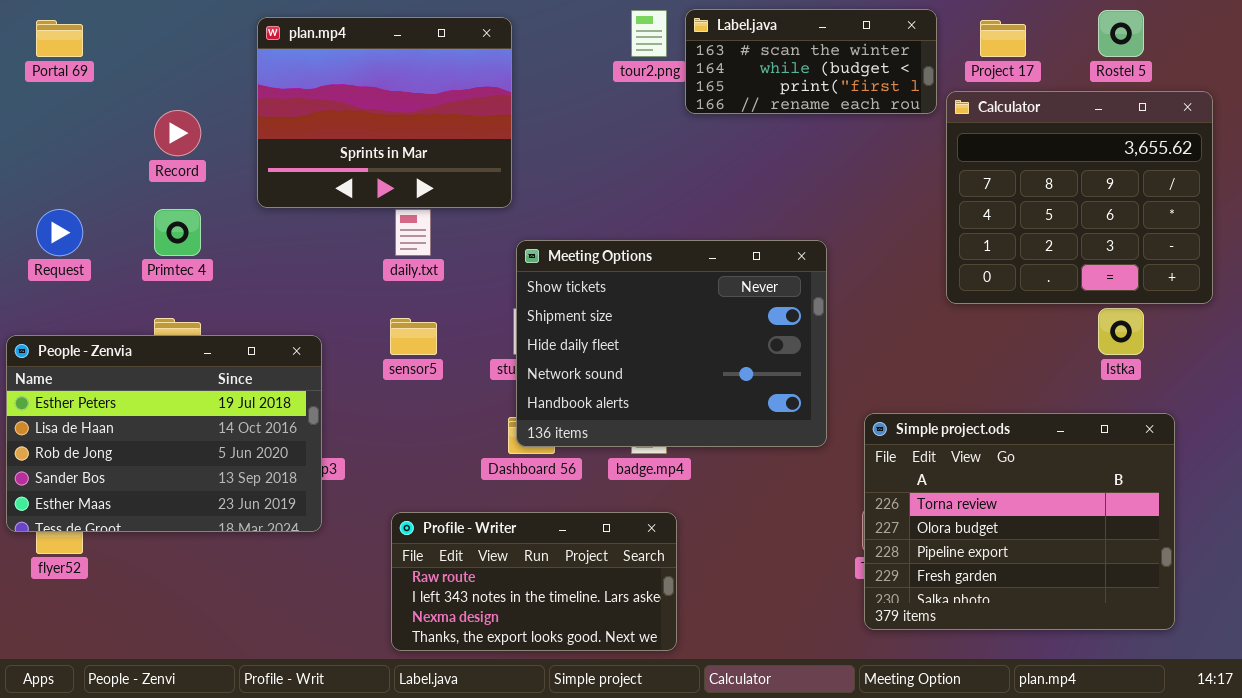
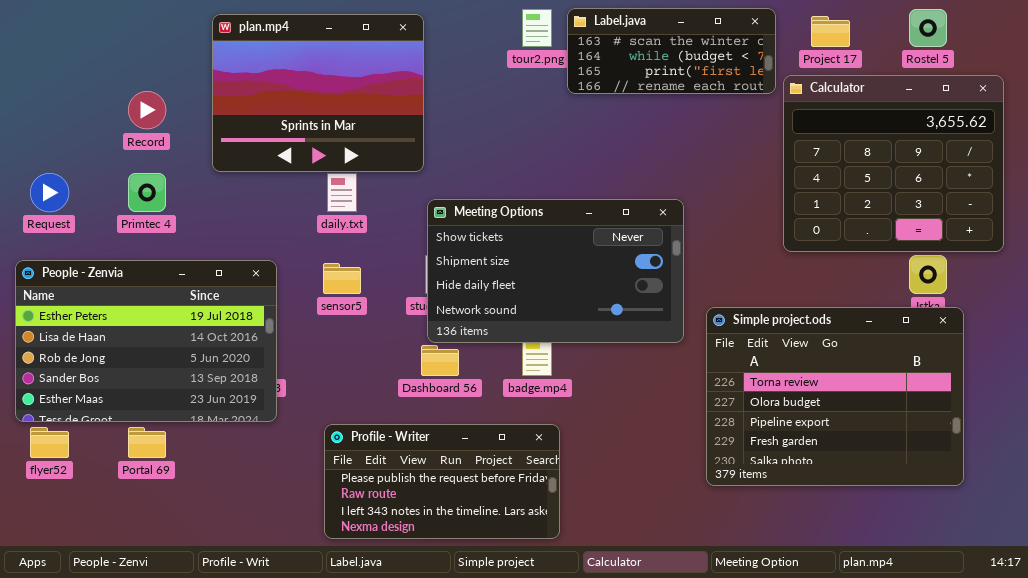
Portal 69: [36,20,83,57] -> [128,427,166,458], moved
Meeting Options: [516,240,827,447] -> [427,199,684,343], resized
People - Zenvia: [6,335,322,532] -> [15,260,277,422], moved
Simple project.ods: [864,413,1175,630] -> [706,307,964,486], moved
Profile - Writer: [391,512,677,651] -> [324,424,560,539], scrolled up 1 row

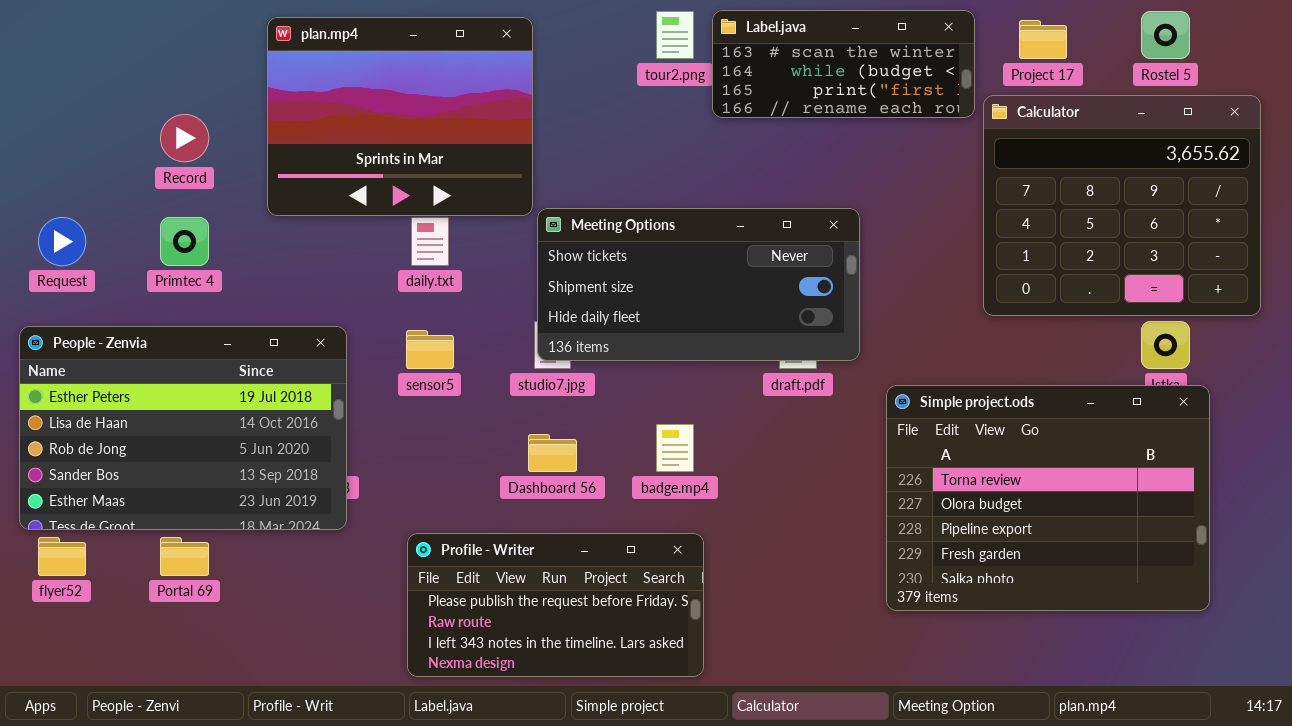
Meeting Options: [427,199,684,343] -> [537,208,860,361], moved, resized

